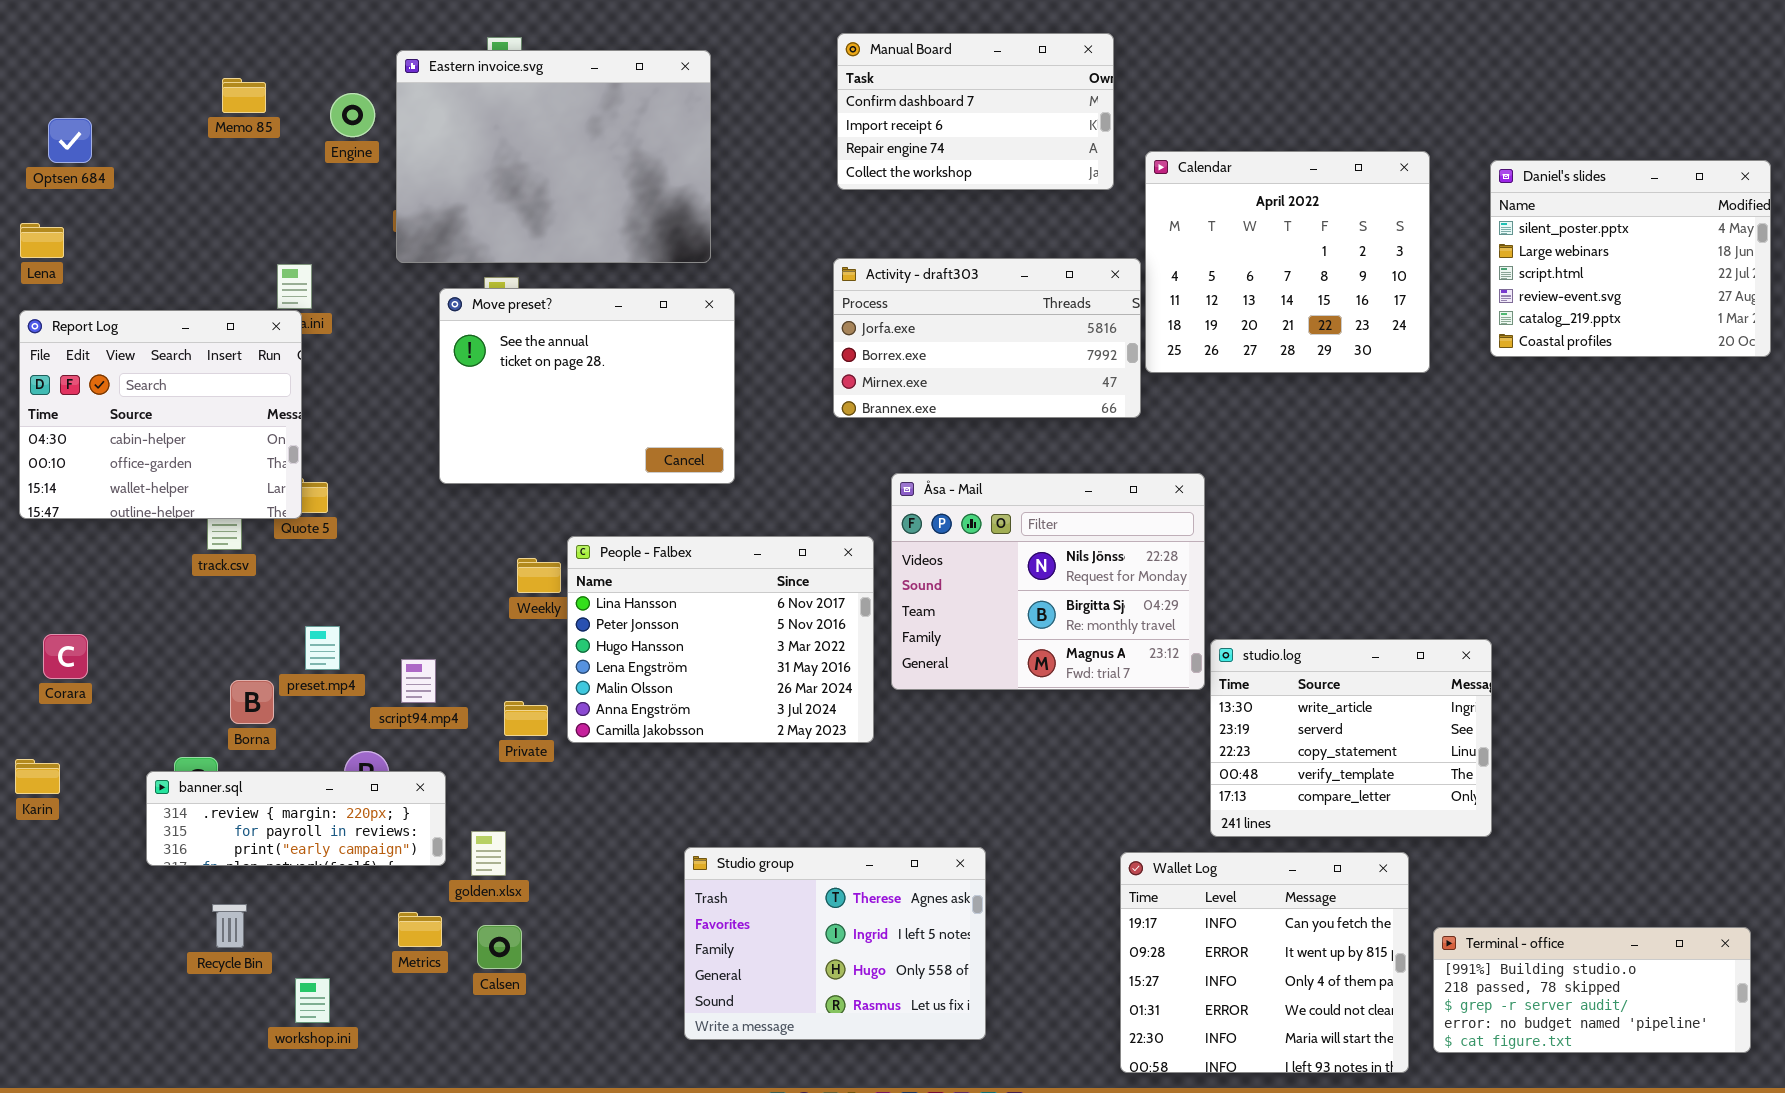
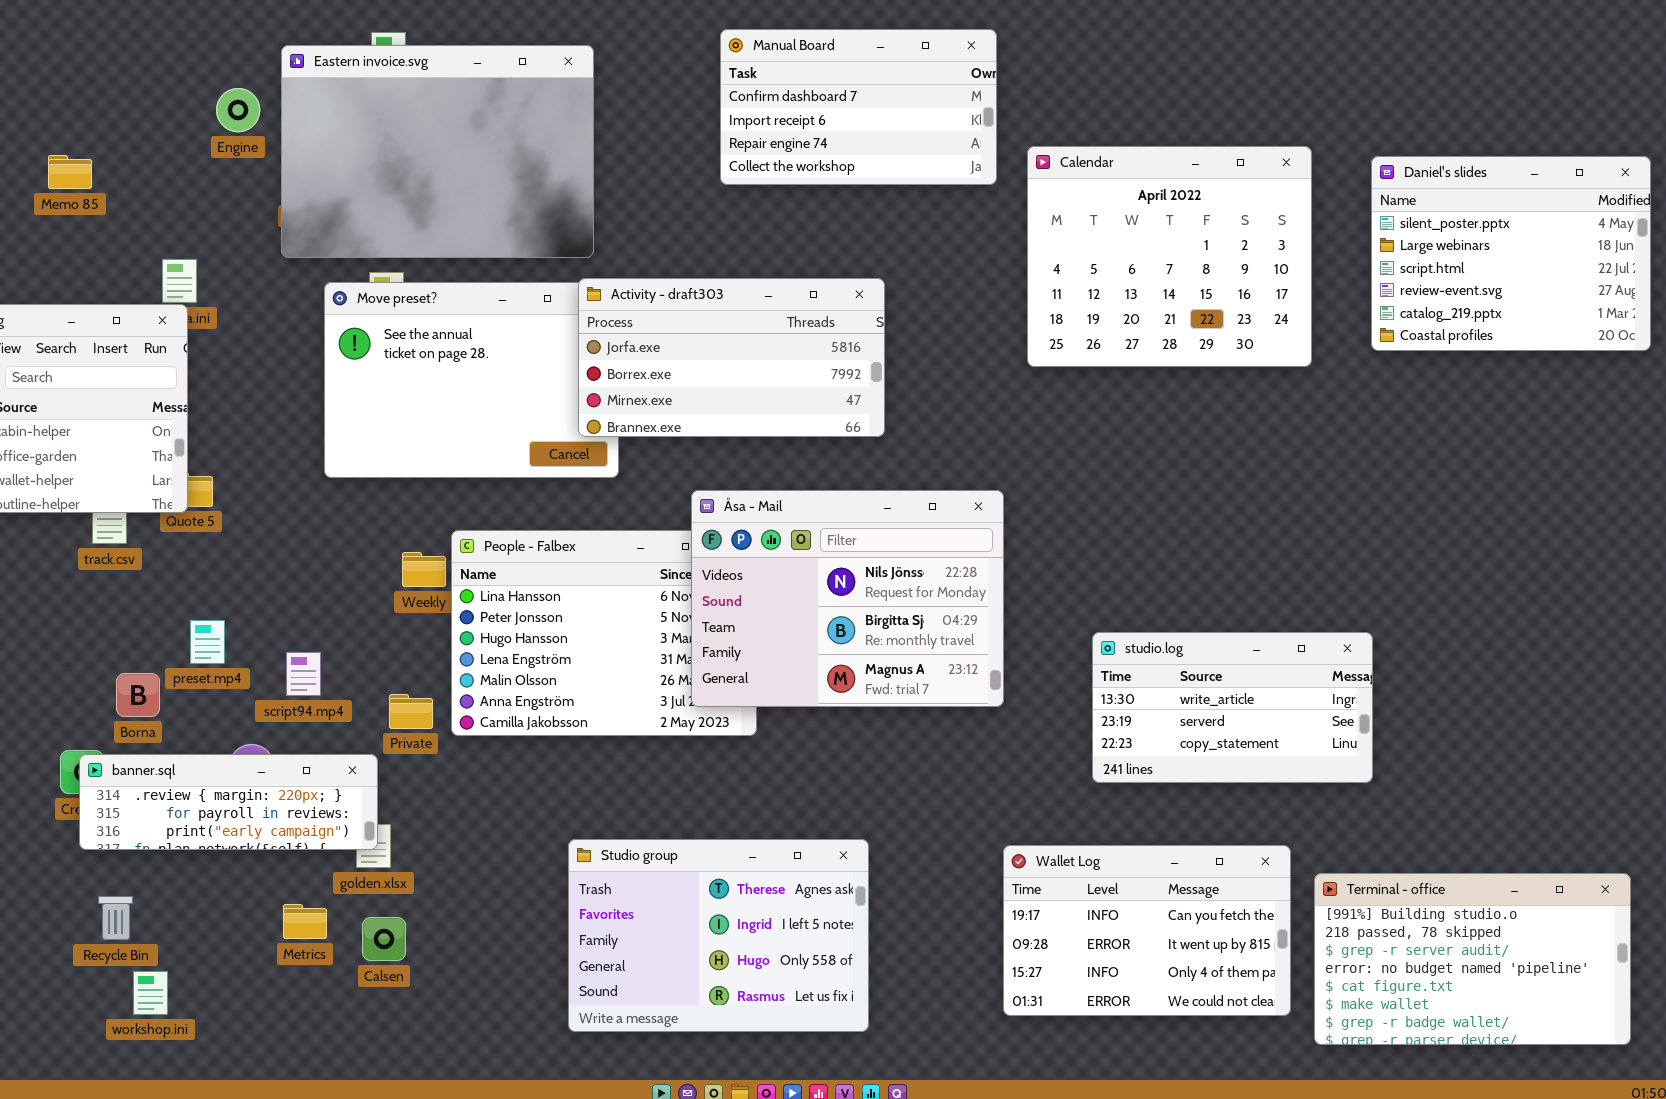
Memo 85: [222,78,266,113] -> [48,155,92,189], moved
Activity - draft303: [833,258,1141,418] -> [578,278,885,437], moved
Åsa - Mail: [891,473,1205,690] -> [691,490,1004,707], moved
studio.log: [1210,639,1492,837] -> [1092,632,1373,783], resized
banner.sql: [146,771,446,866] -> [79,754,378,850], moved
Wallet Log: [1120,852,1409,1073] -> [1003,845,1291,1016], resized
Terminal - office: [1433,927,1751,1053] -> [1314,873,1631,1045], resized
workshop.ini: [295,978,330,1023] -> [133,971,168,1015], moved

